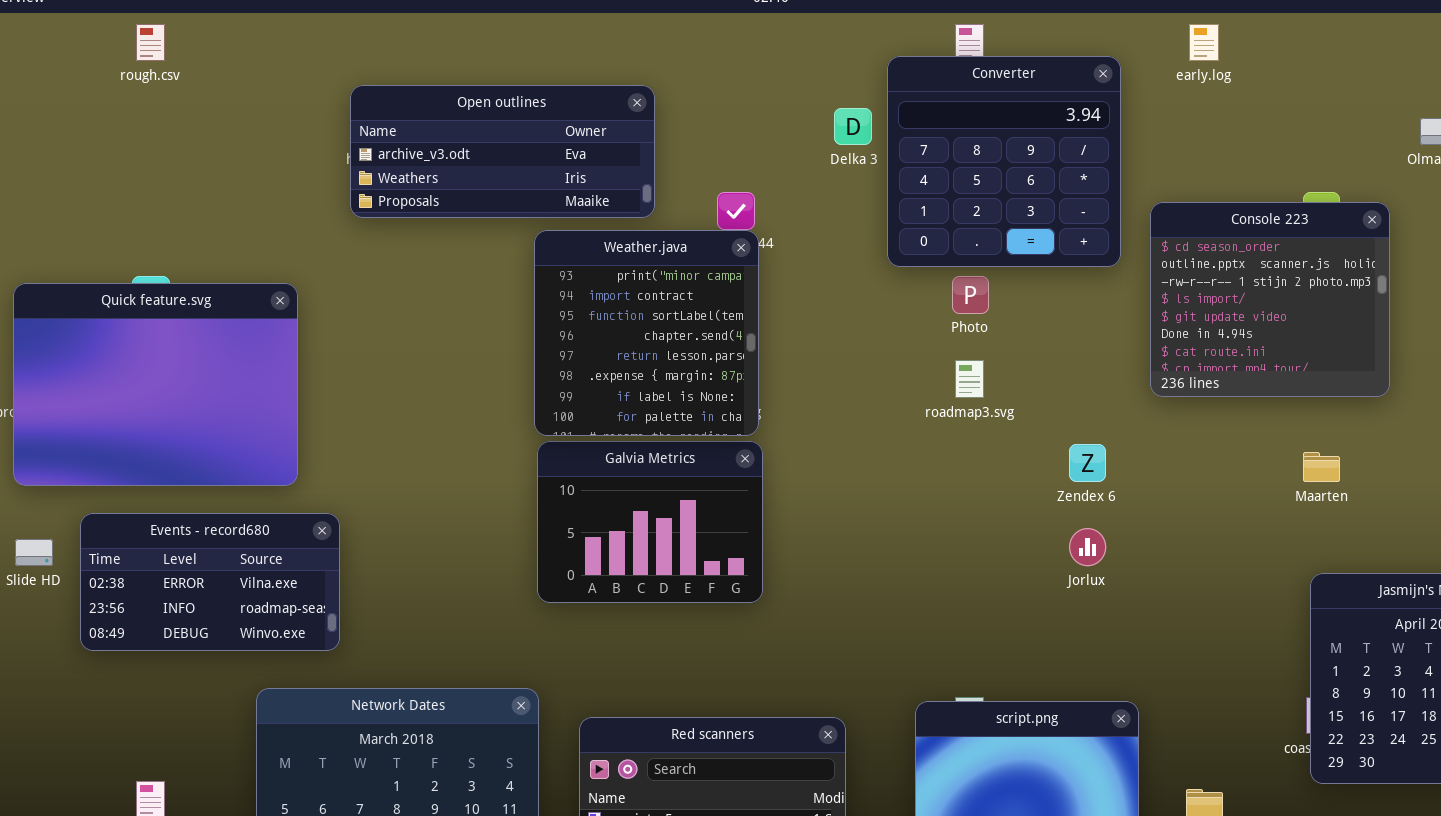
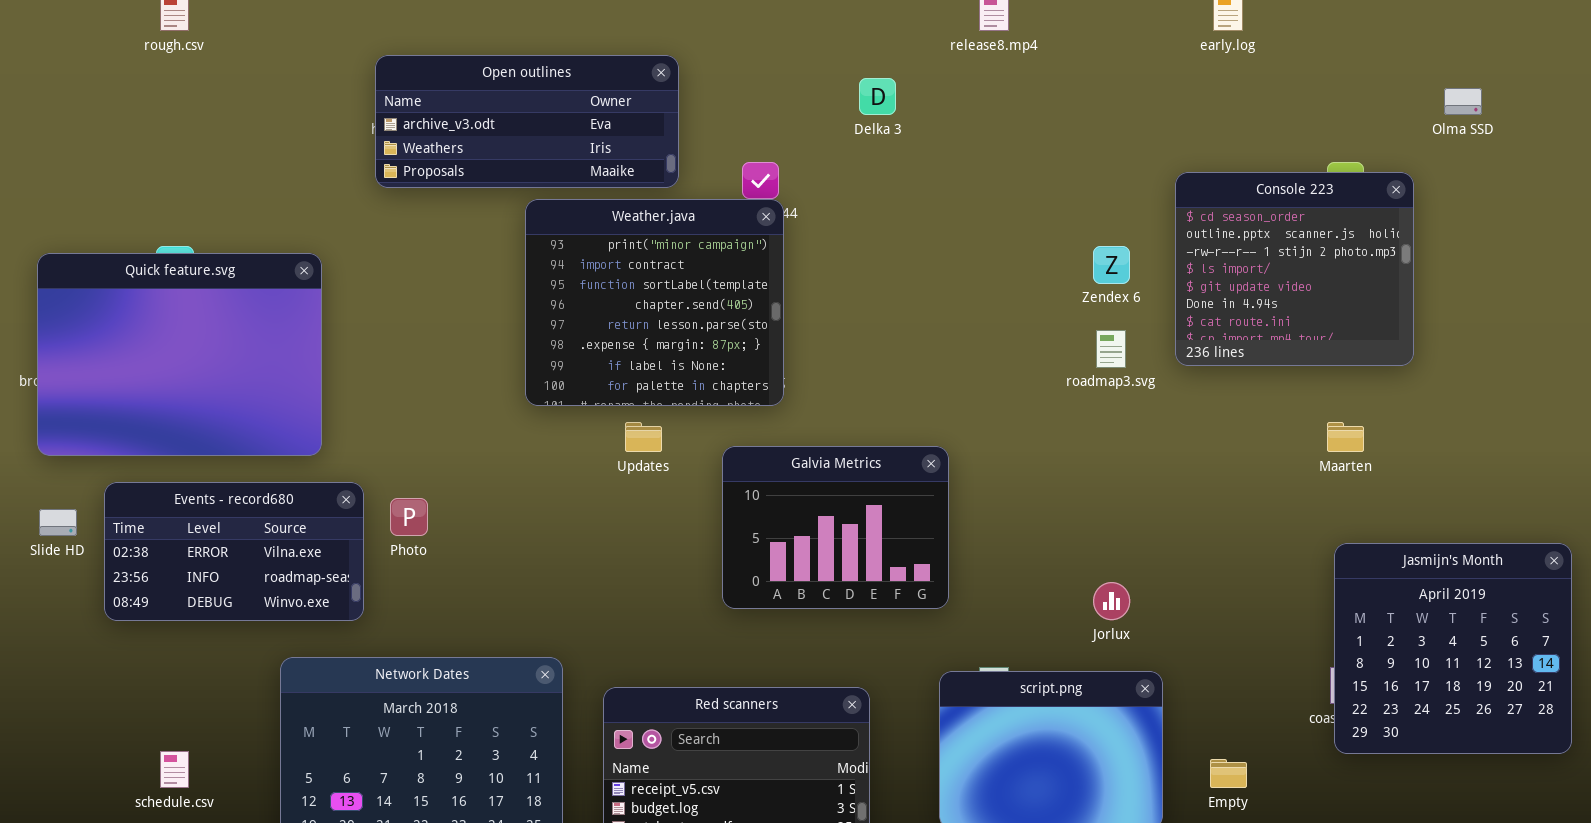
Converter: [887,56,1121,267] -> none, closed
Weather.java: [534,230,759,436] -> [525,199,784,406], resized
Photo: [952,276,989,314] -> [390,498,428,536], moved
roadmap3.svg: [955,360,984,398] -> [1096,330,1126,368], moved
Galvia Metrics: [537,441,763,603] -> [722,446,949,609], moved
Zendex 6: [1069,444,1106,482] -> [1093,246,1130,284], moved
Jorlux: [1069,528,1106,566] -> [1093,582,1130,620], moved

